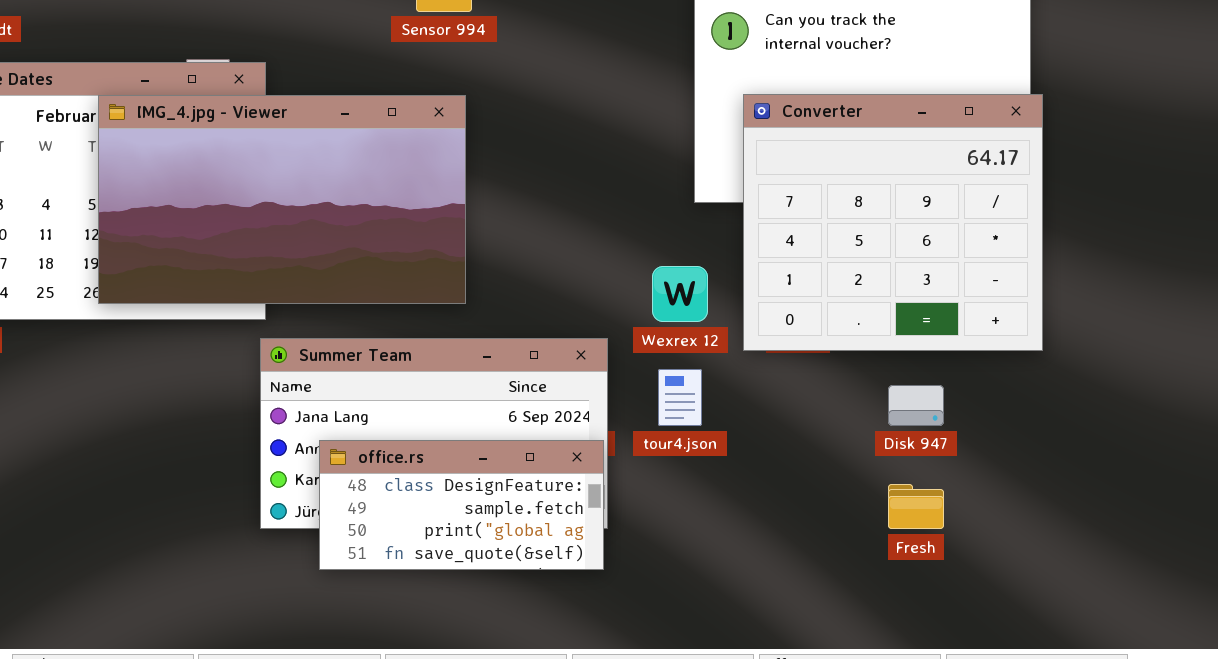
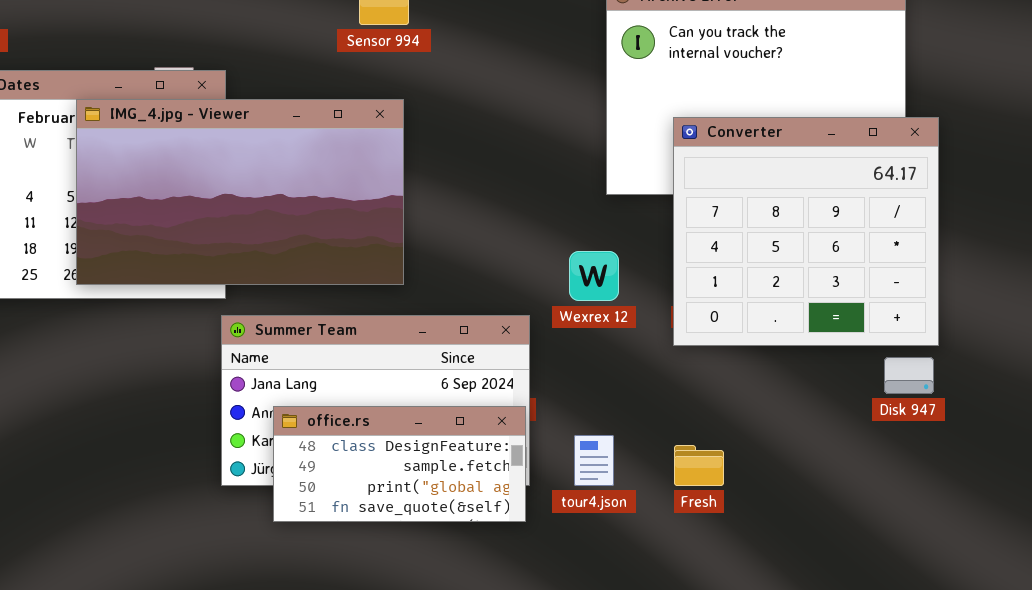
Converter: [743,94,1043,351] -> [673,117,939,346], moved
tour4.json: [658,369,702,426] -> [574,435,614,486], moved
Disk 947: [888,385,944,426] -> [884,357,934,394], moved
Fresh: [888,484,944,529] -> [674,445,724,486], moved

